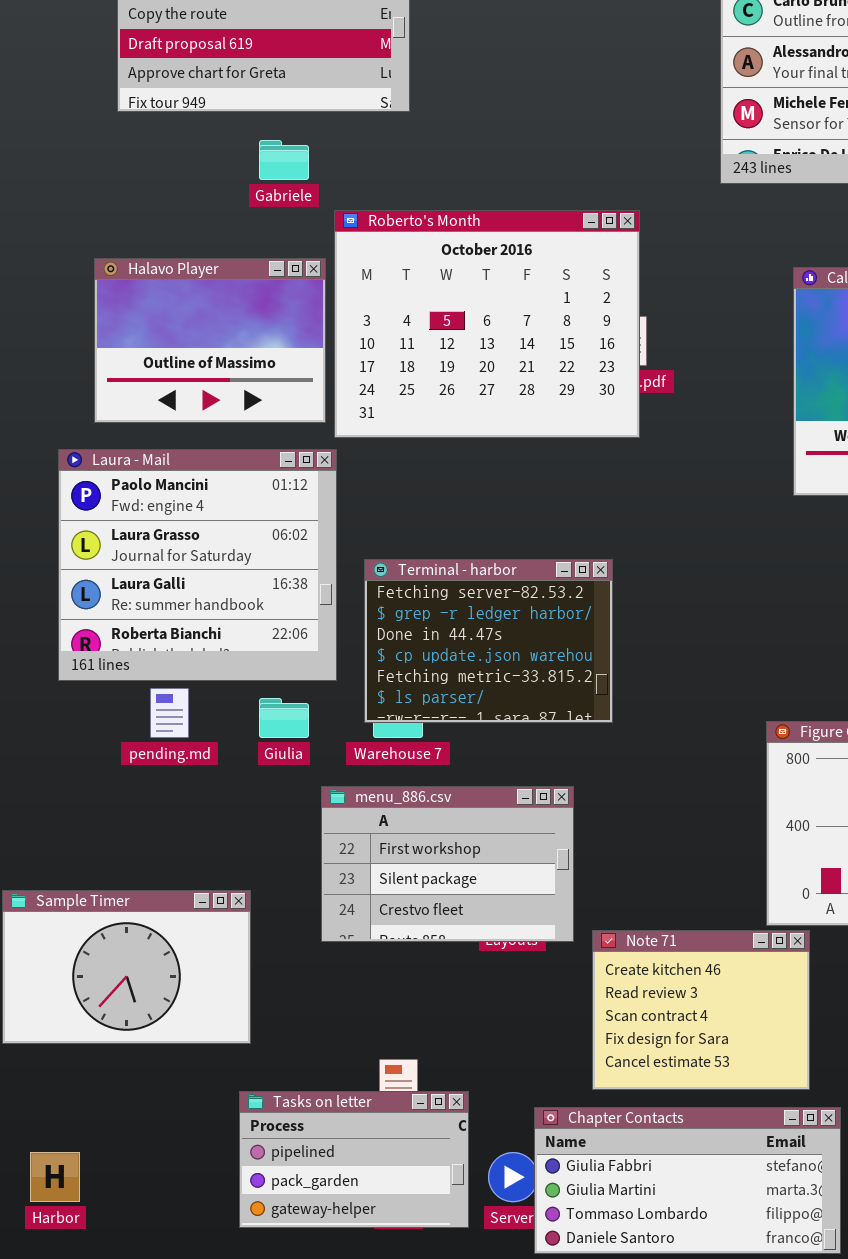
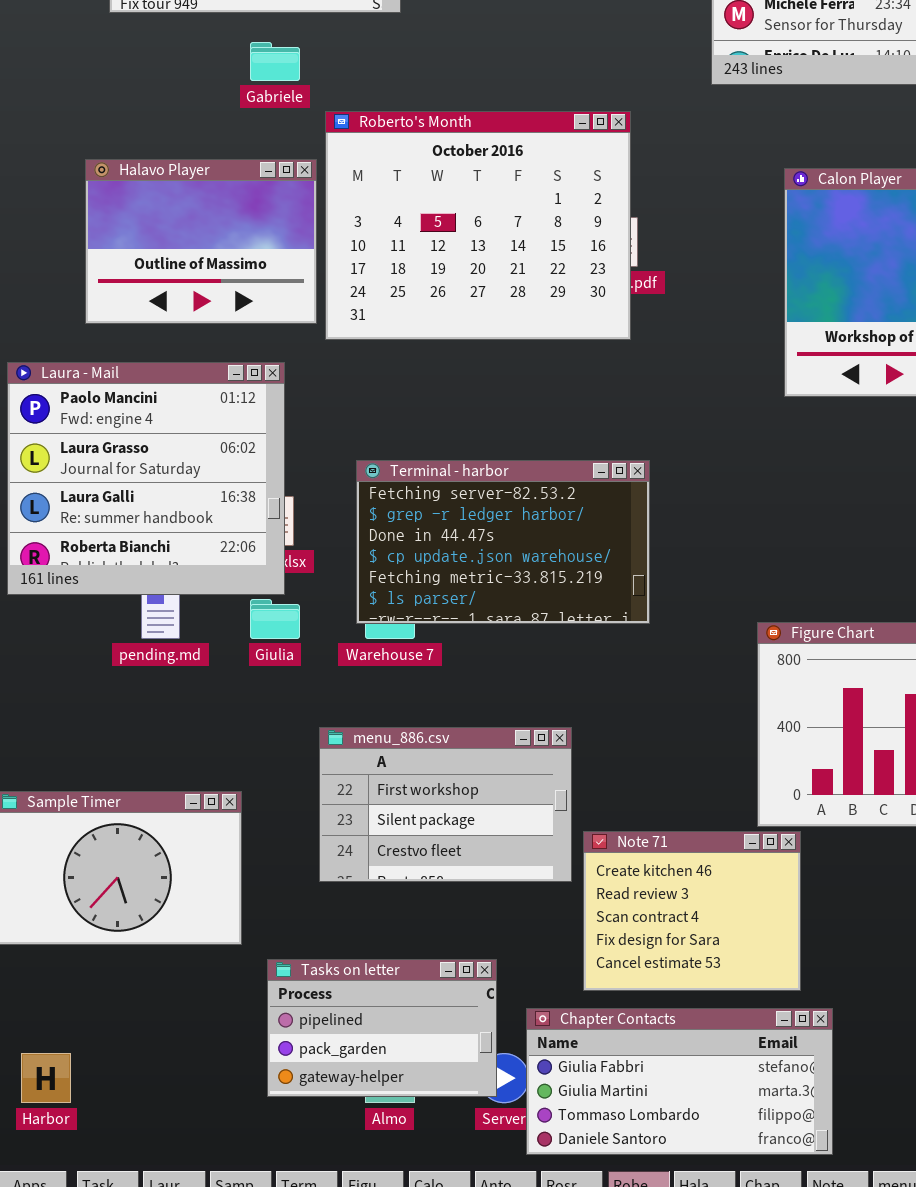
Laura - Mail: [58,449,337,681] -> [7,362,285,595], moved
Terminal - harbor: [364,559,613,723] -> [356,460,650,624], resized
menu_886.csv: [321,786,574,942] -> [319,727,572,882], moved
Tasks on letter: [239,1091,469,1228] -> [267,959,497,1097], moved

